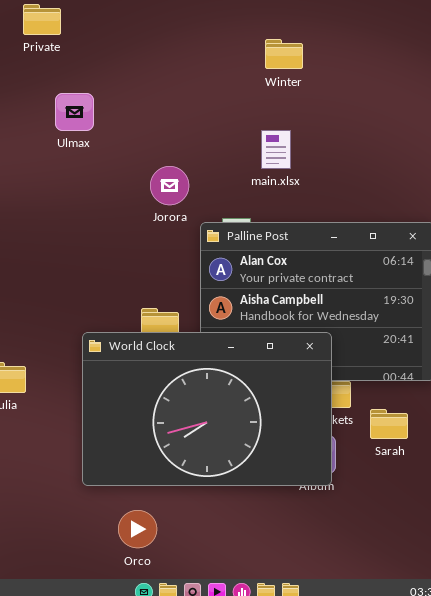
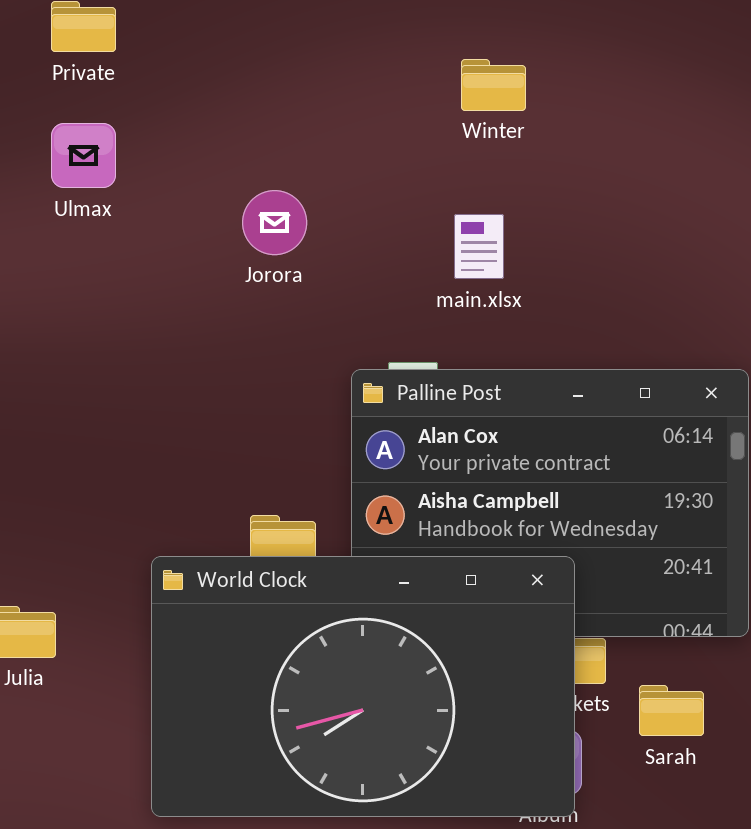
Ulmax: [55,93,94,131] -> [51,123,116,188], moved
Jorora: [150,166,189,205] -> [242,190,307,255], moved

